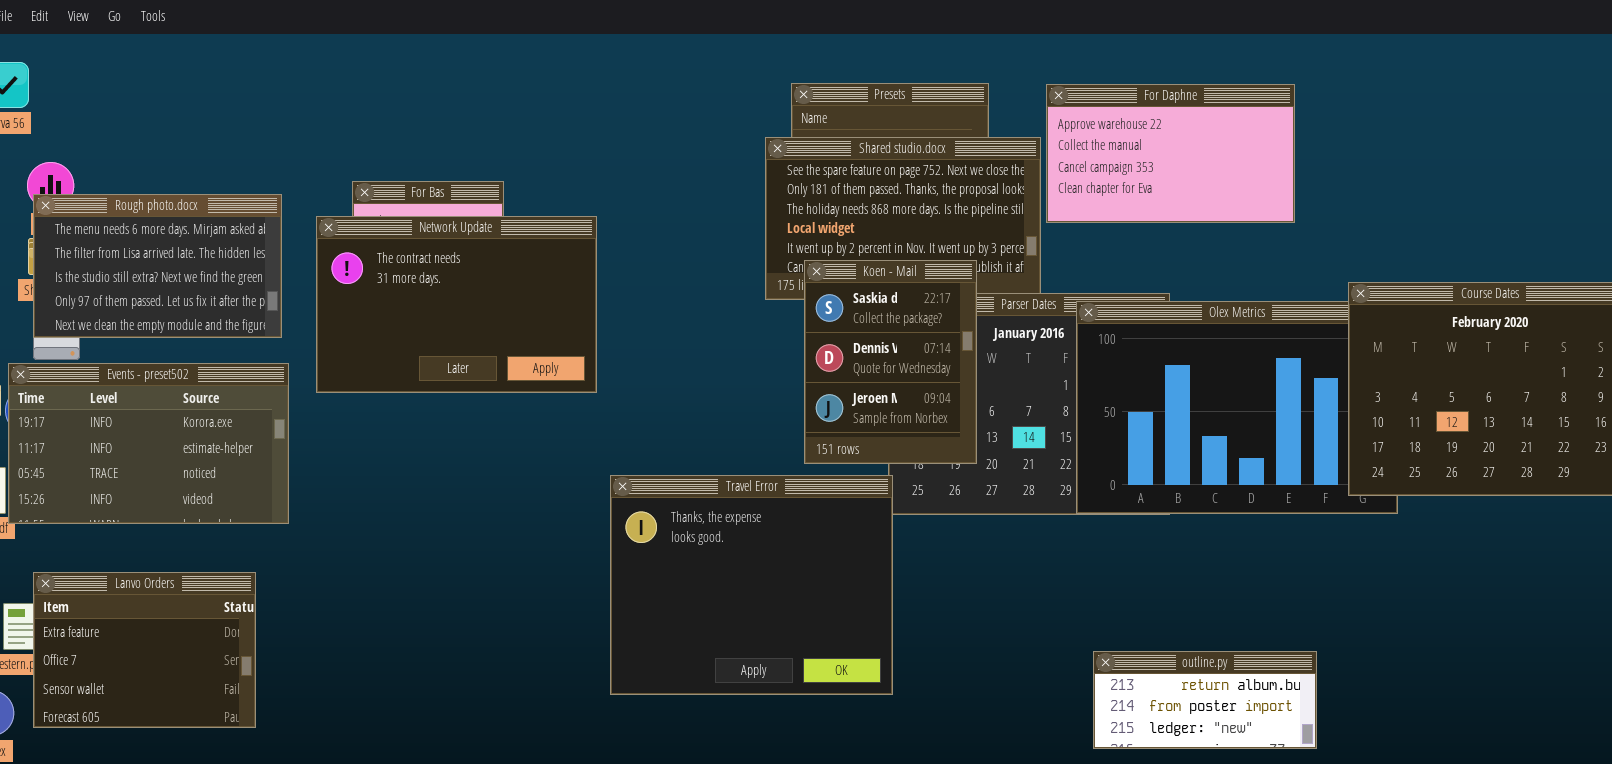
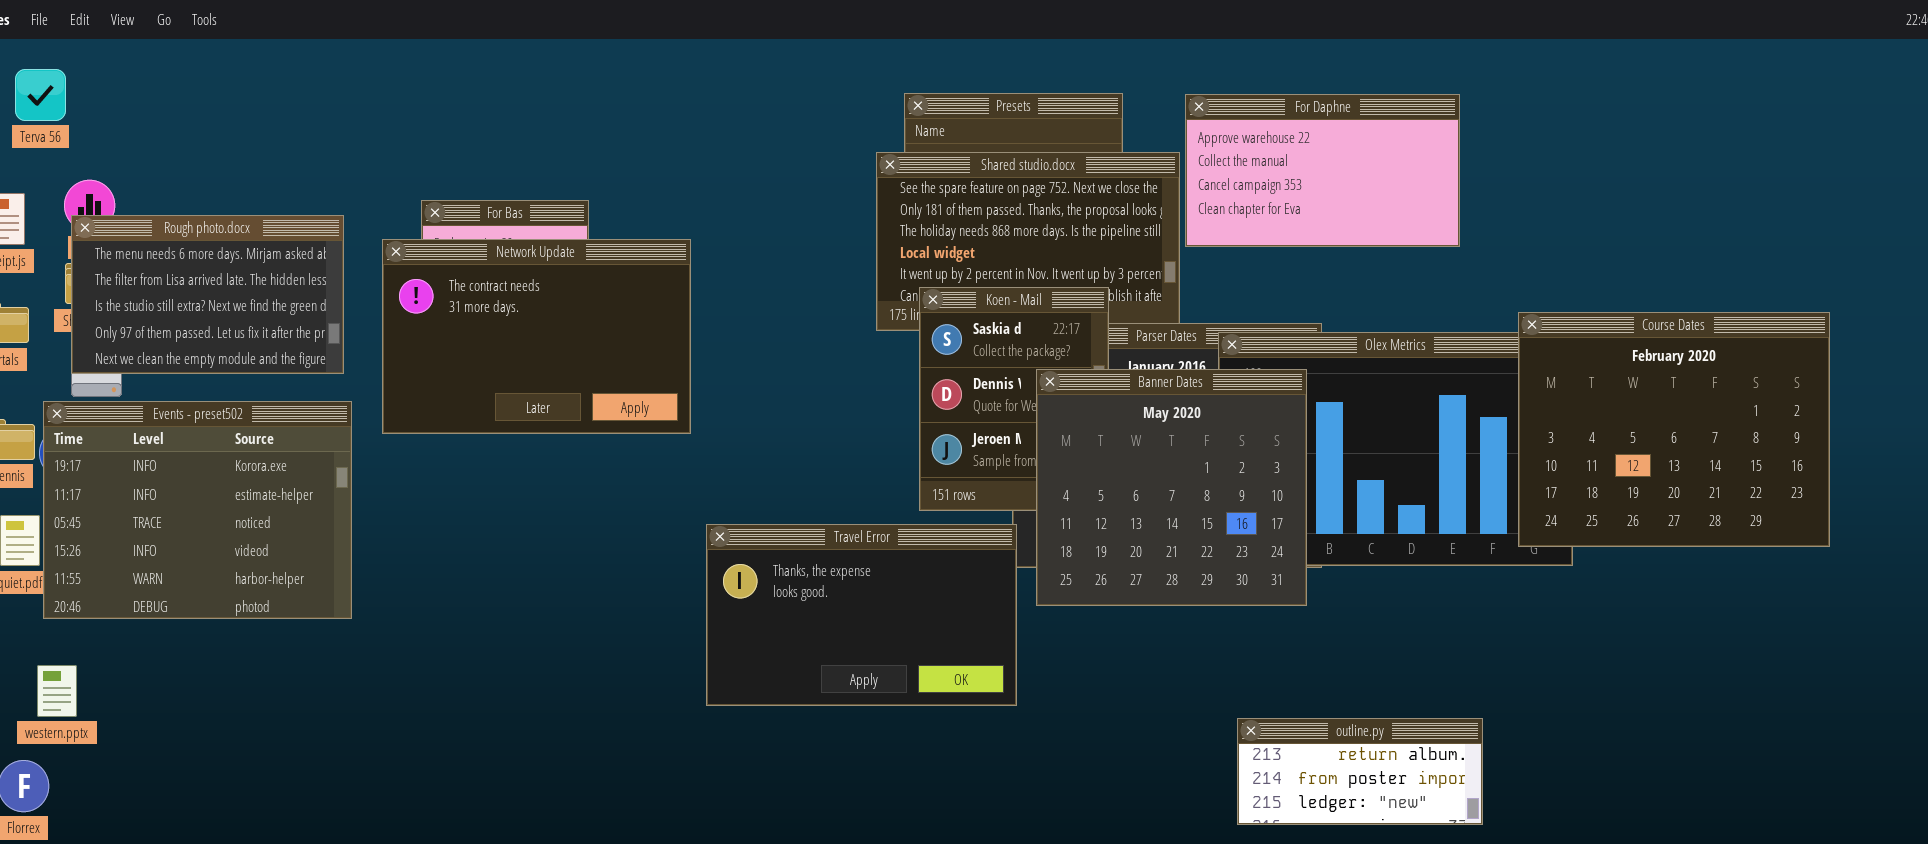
Banner Dates: none -> [1036,369,1307,606], opened
Events - preset502: [8,363,289,524] -> [43,401,352,619], resized
Travel Error: [610,475,893,695] -> [706,524,1017,706], resized
Lanvo Orders: [33,572,256,728] -> none, closed

